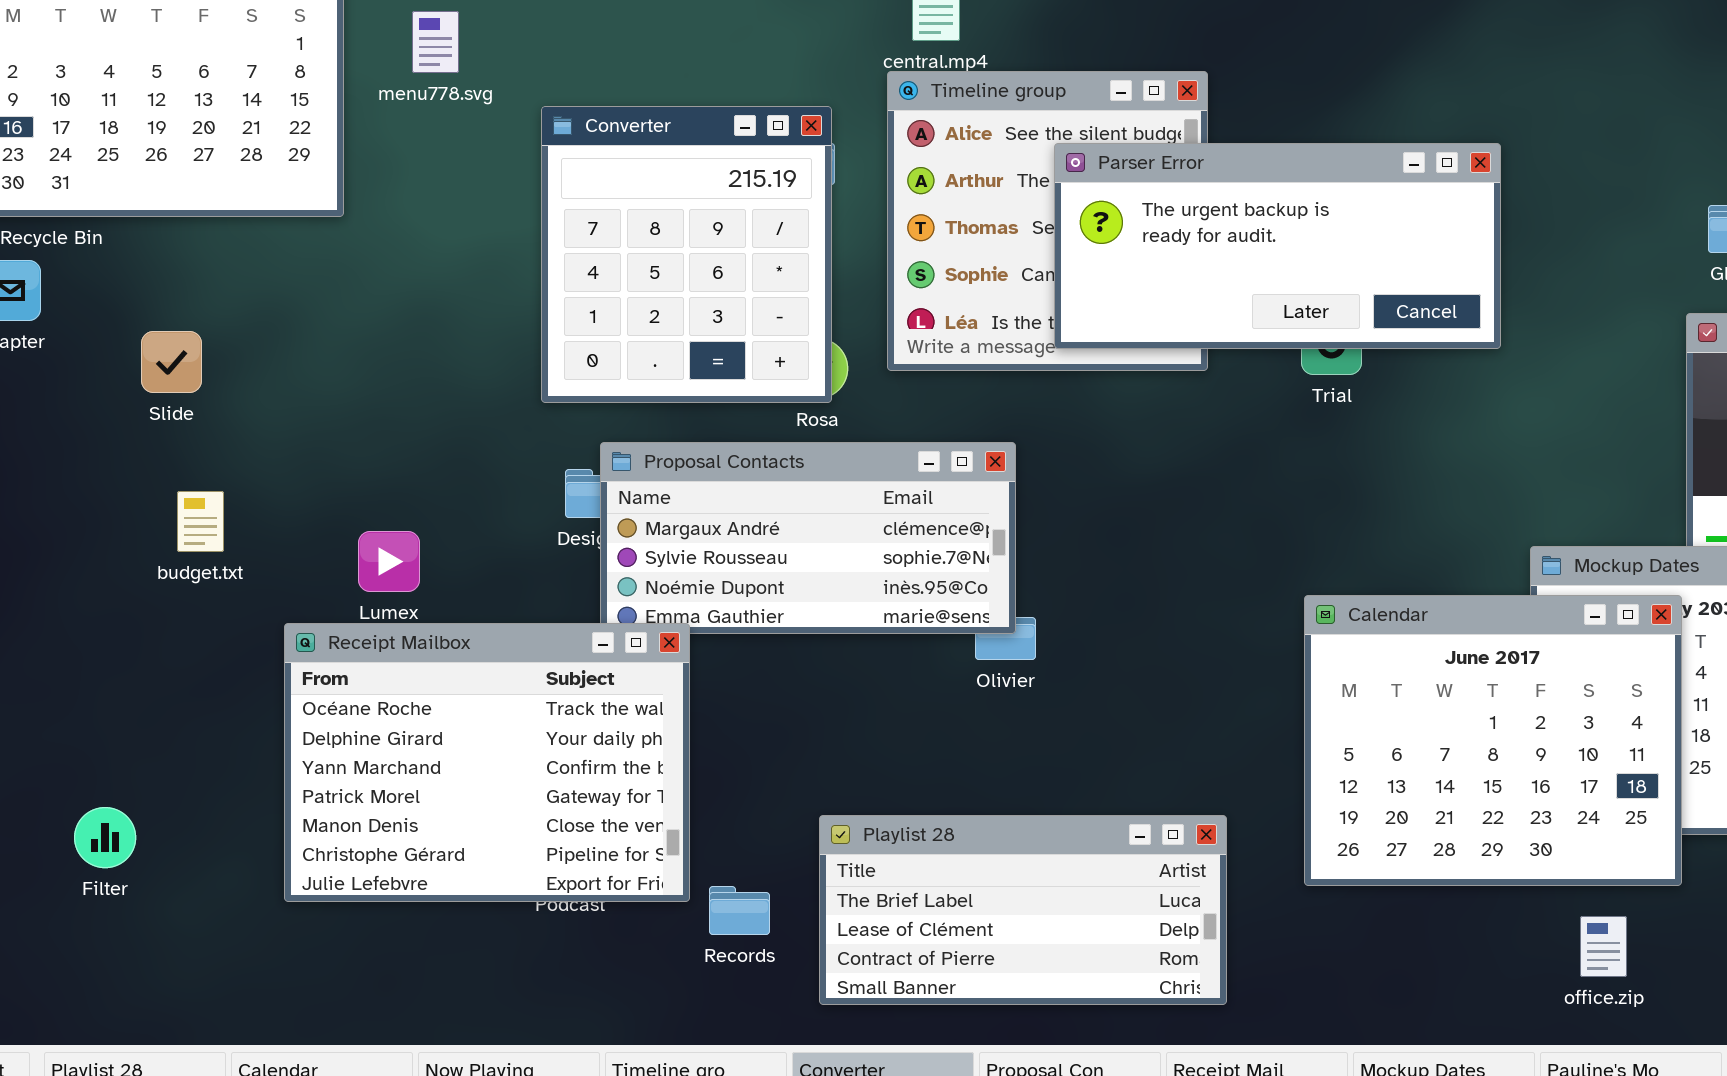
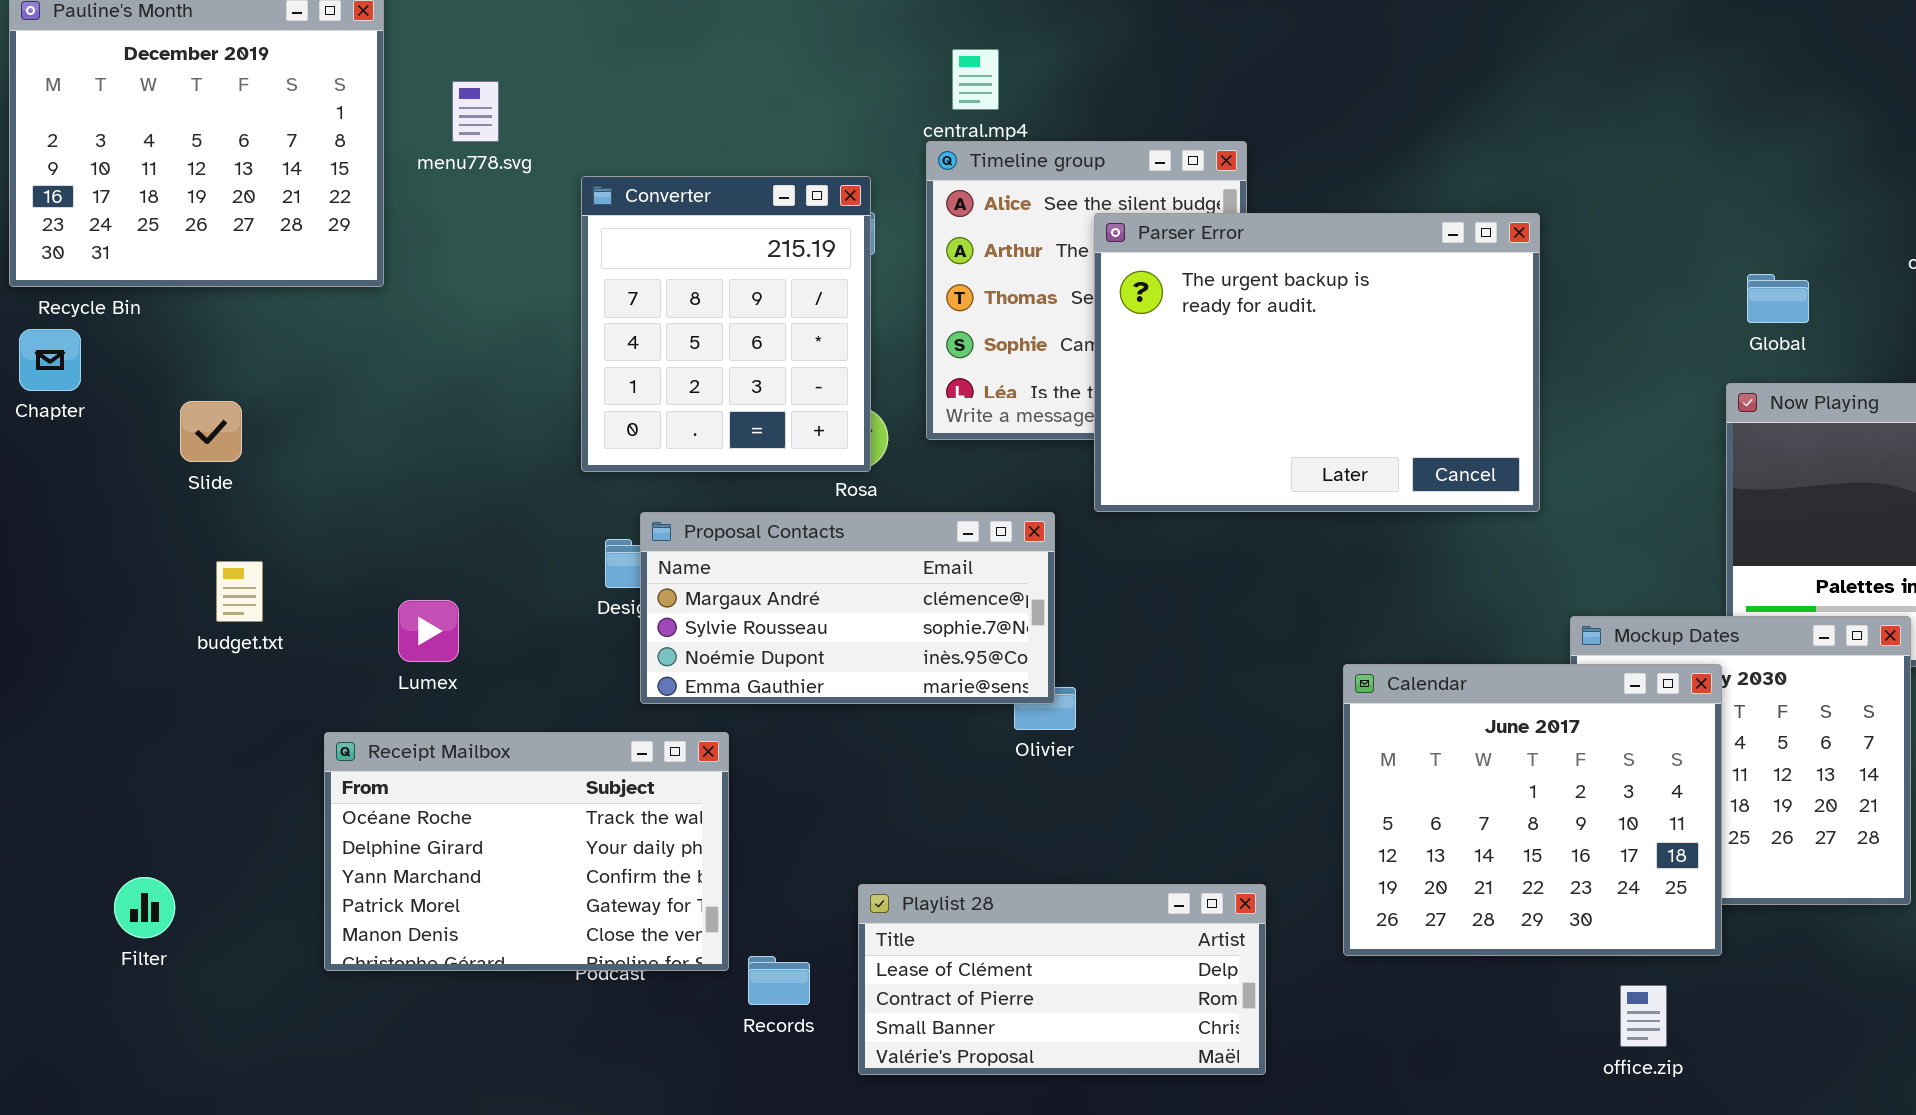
Parser Error: [1054,143,1501,349] -> [1094,213,1540,512], resized
Receipt Mailbox: [284,623,690,902] -> [324,732,729,971], resized
Playlist 28: [819,815,1227,1005] -> [858,884,1266,1075], scrolled down 1 row

